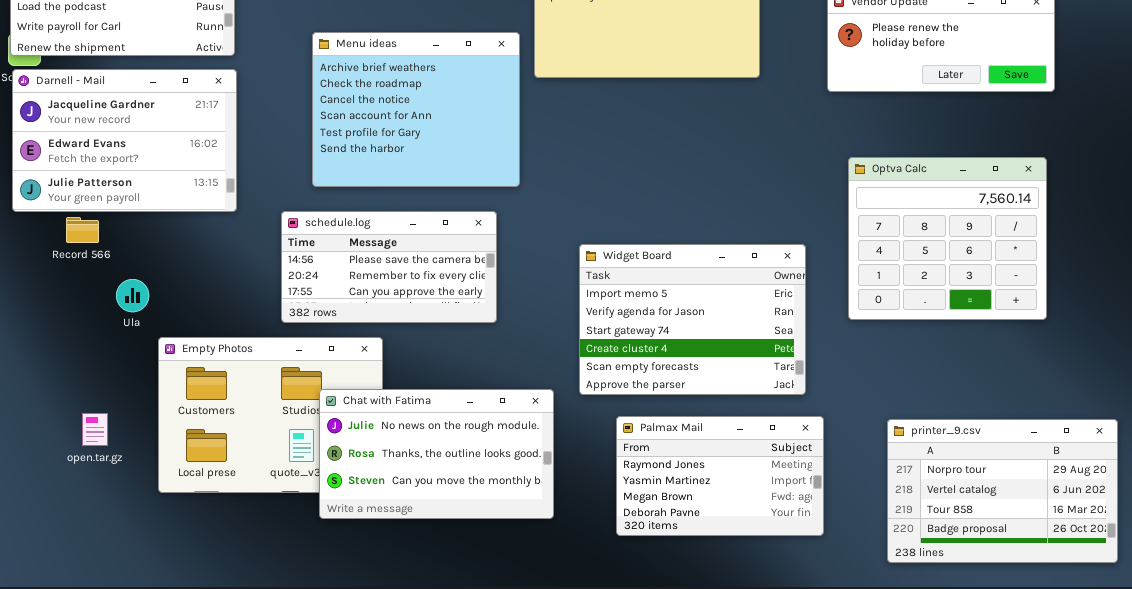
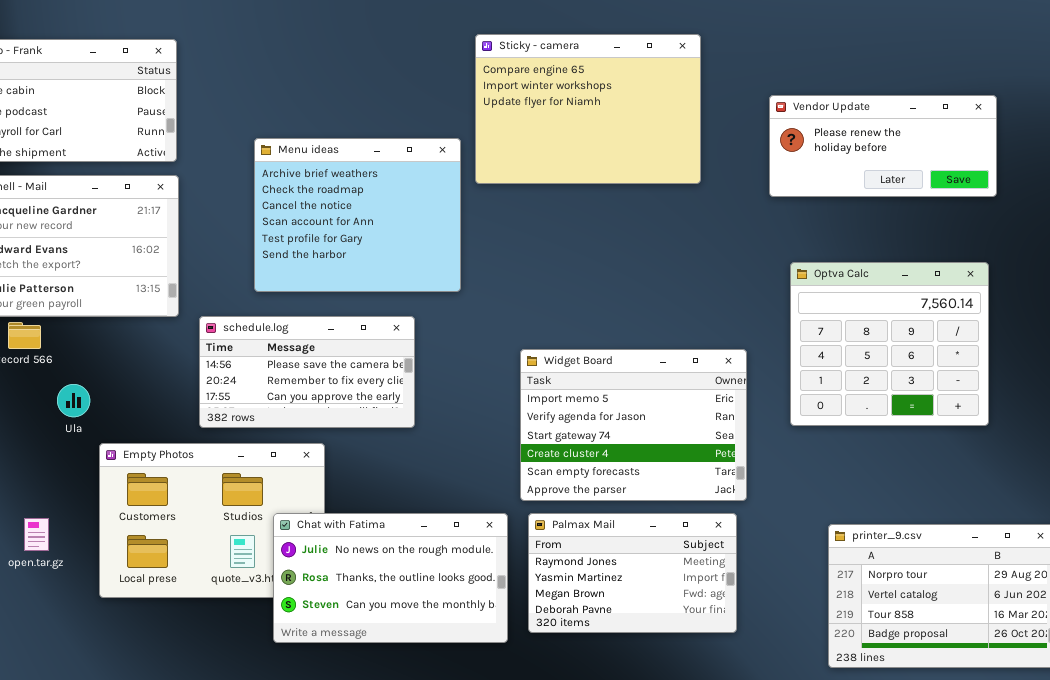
schedule.log: [281,211,497,323] -> [199,316,415,428], moved
Chat with Fatima: [319,389,554,519] -> [273,513,508,643], moved
Palmax Mail: [616,416,824,536] -> [528,513,737,633], moved

